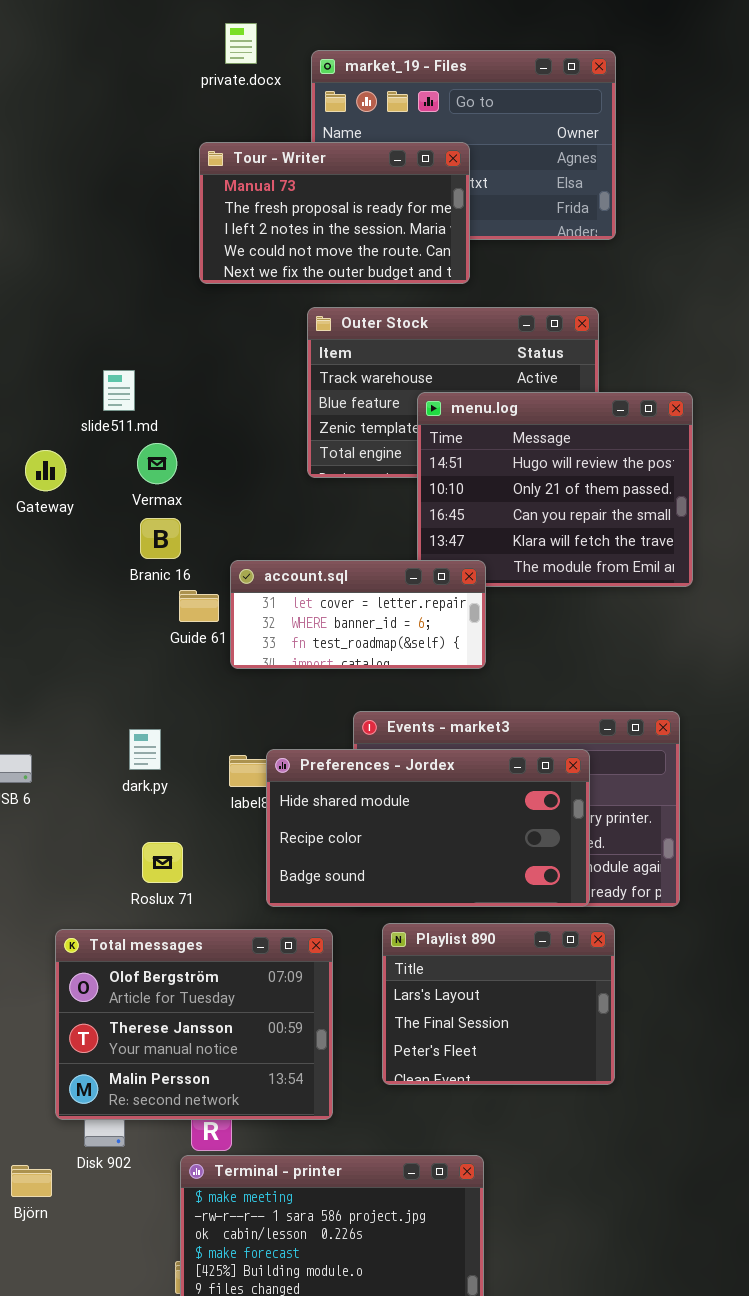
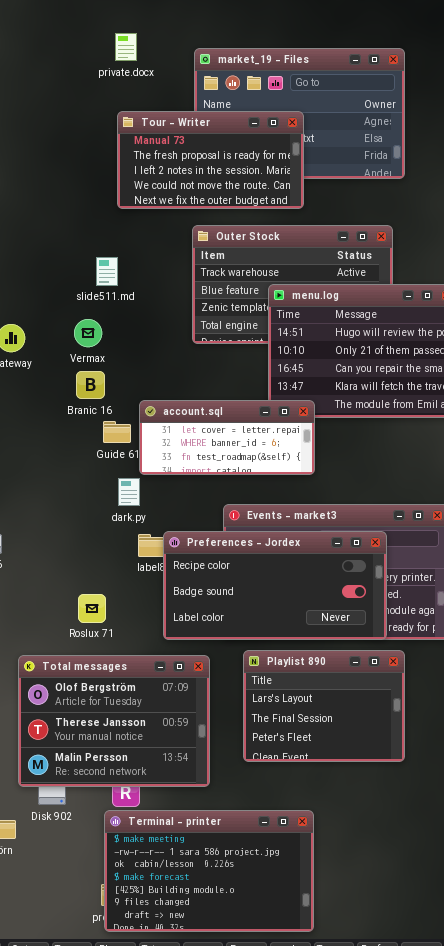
private.docx: [225,23,257,64] -> [115,33,137,61], moved
slide511.md: [103,370,135,411] -> [96,257,118,286], moved
dark.py: [129,729,161,770] -> [118,478,140,506], moved
Preferences - Jordex: [266,749,590,907] -> [163,531,387,640], scrolled down 1 row

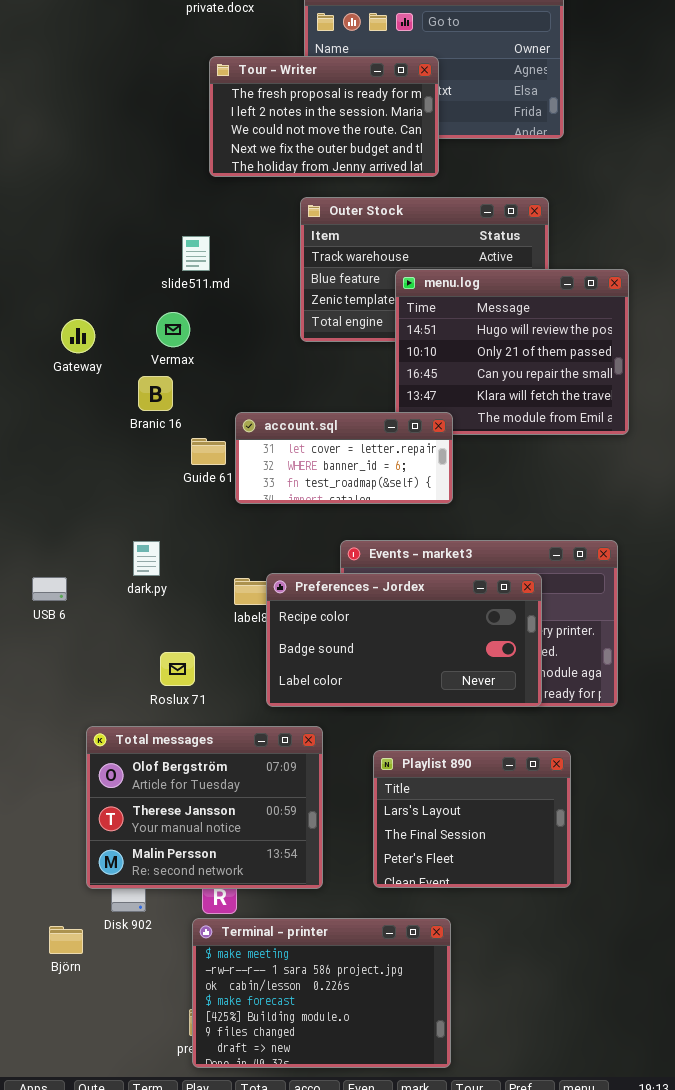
Tour - Writer: [117,111,304,209] -> [209,56,439,177], scrolled down 1 row
Branic 16: [76,371,105,399] -> [138,376,173,411], moved
dark.py: [118,478,140,506] -> [133,541,160,576], moved
Playlist 890: [243,650,405,762] -> [373,750,571,888], moved

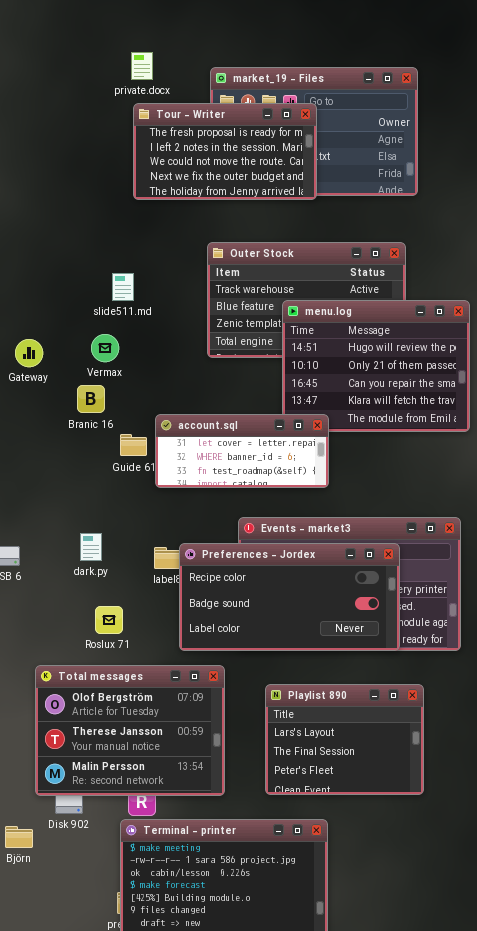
Tour - Writer: [209,56,439,177] -> [133,103,317,200], moved
dark.py: [133,541,160,576] -> [80,533,102,561], moved

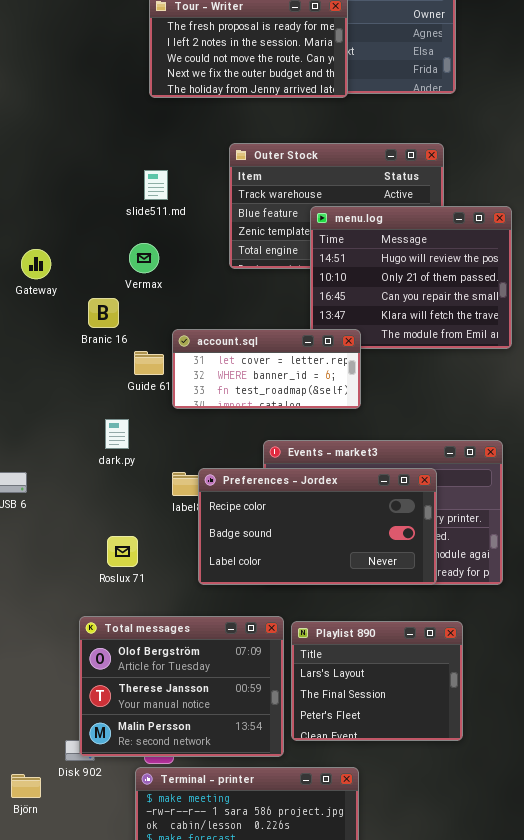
slide511.md: [112,273,134,301] -> [144,170,168,200], moved
Vermax: [91,334,119,362] -> [129,243,159,273], moved
dark.py: [80,533,102,561] -> [105,419,129,449], moved
Total messages: [35,665,225,796] -> [79,616,284,757], moved

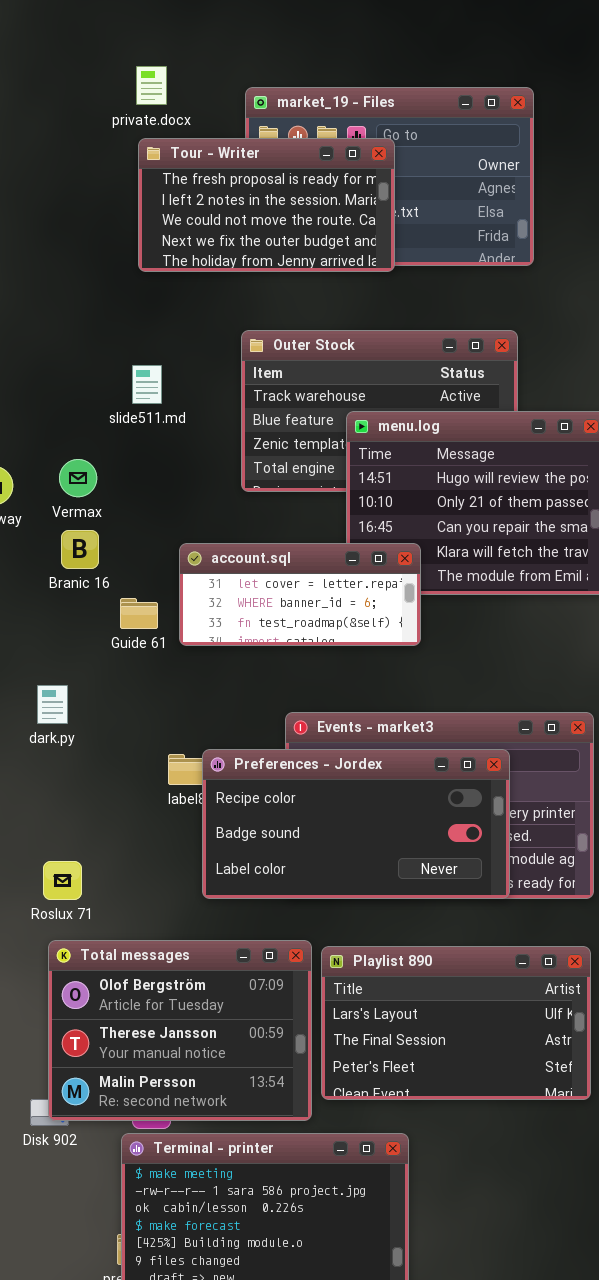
Vermax: [129,243,159,273] -> [59,459,97,497], moved
account.sql: [172,329,361,409] -> [179,543,421,646], moved
dark.py: [105,419,129,449] -> [37,685,68,724], moved
Roslux 71: [107,536,138,567] -> [43,861,82,900], moved
Playlist 890: [291,621,463,741] -> [321,946,591,1100], resized

